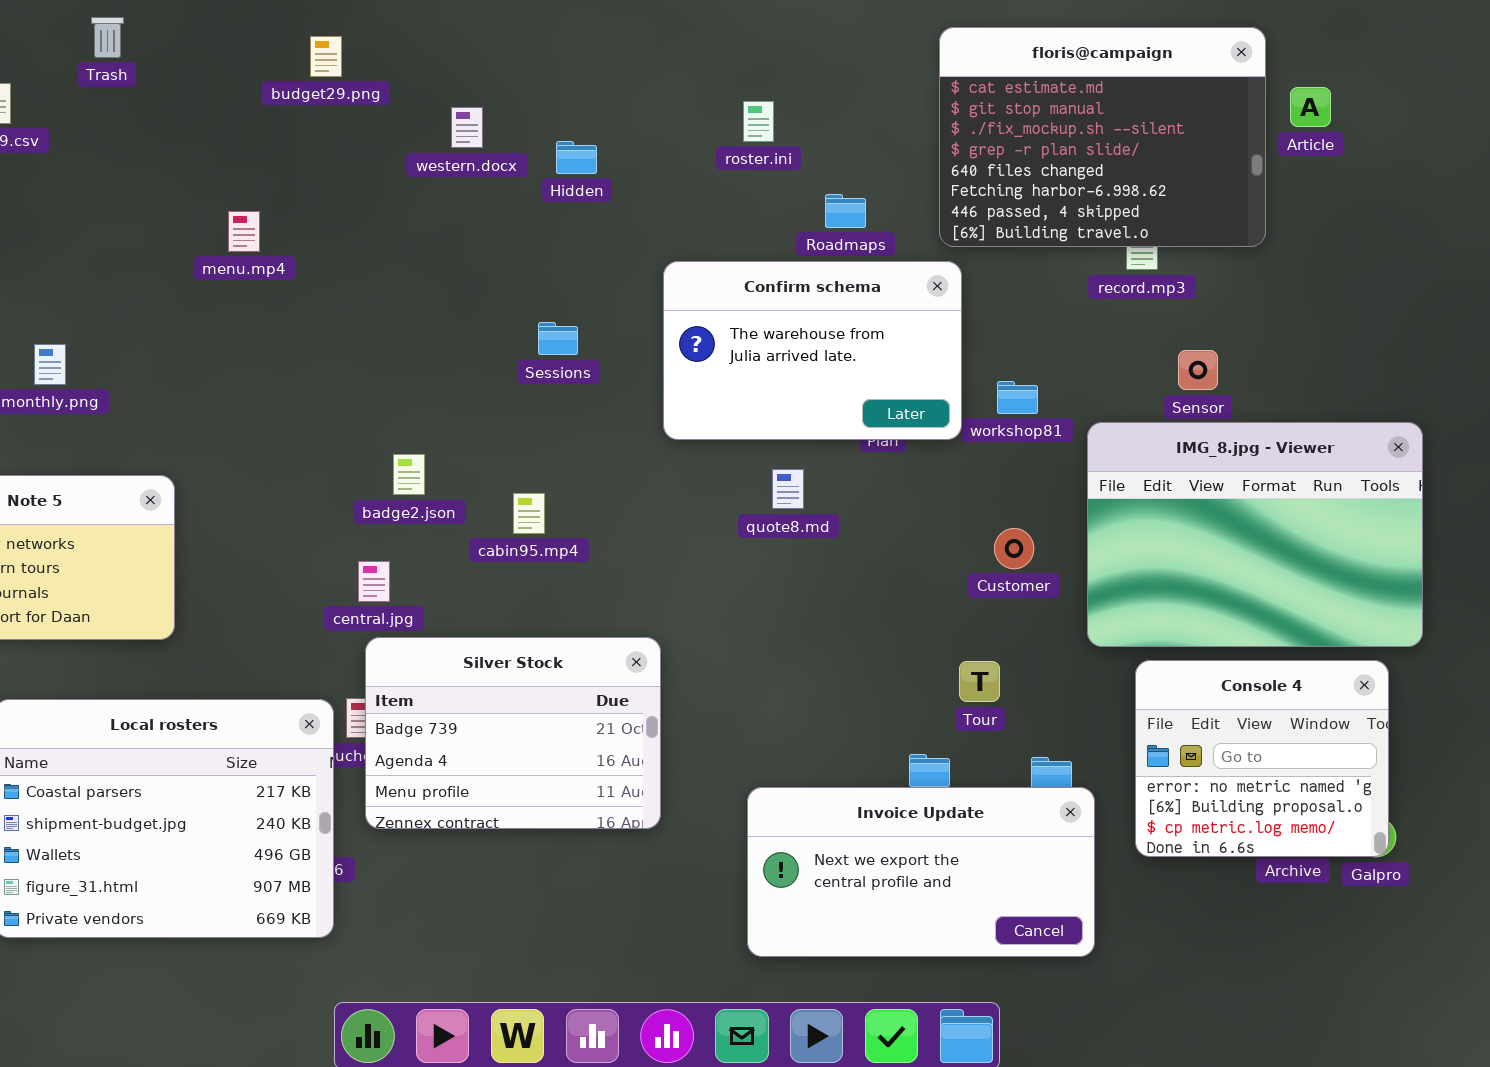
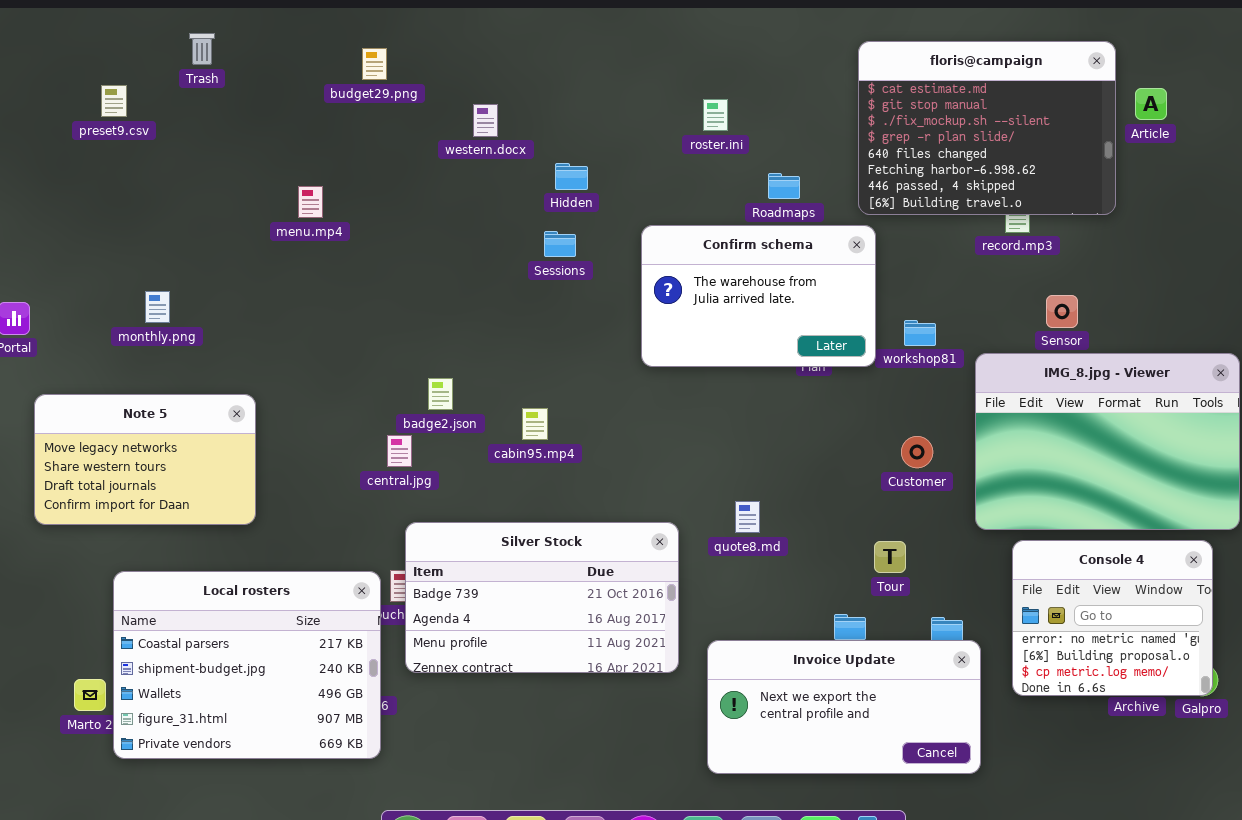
Hidden: [556,141,597,174] -> [555,163,588,190], moved
Sessions: [538,322,578,355] -> [544,231,576,257], moved
quote8.md: [772,469,804,509] -> [735,501,760,533], moved
central.jpg: [358,561,390,602] -> [387,435,412,467], moved
Silver Stock: [365,637,661,829] -> [405,522,679,673], resized

